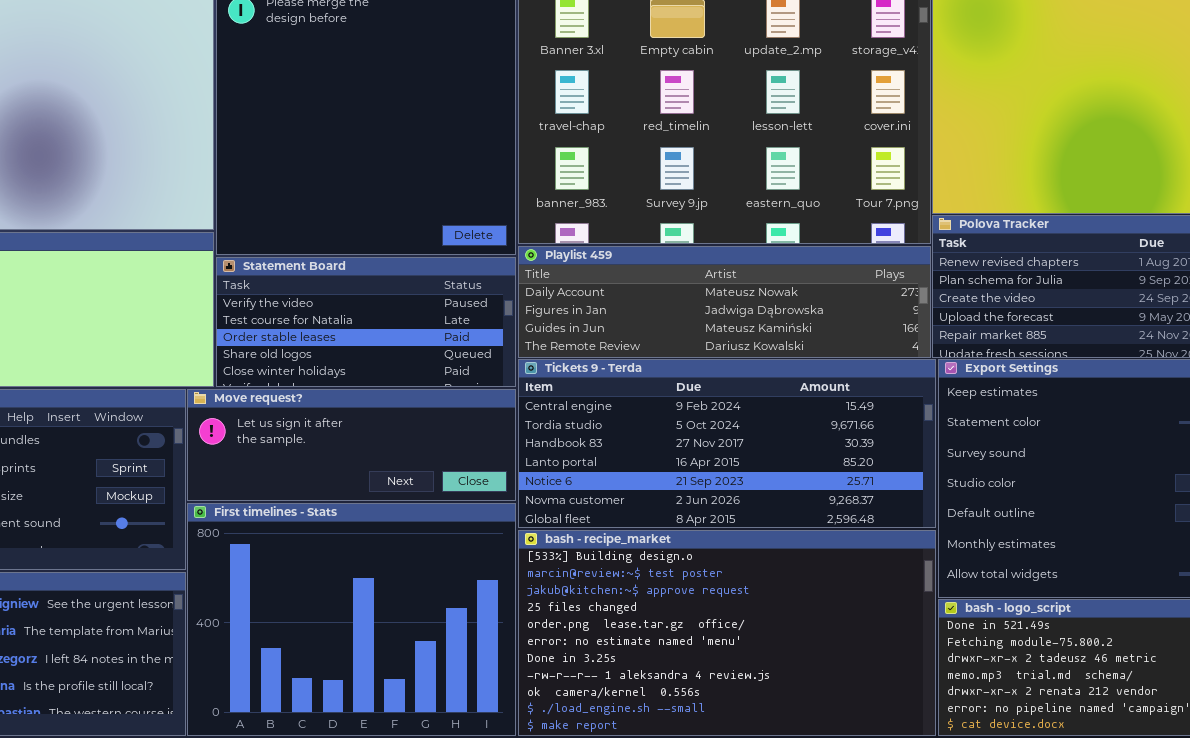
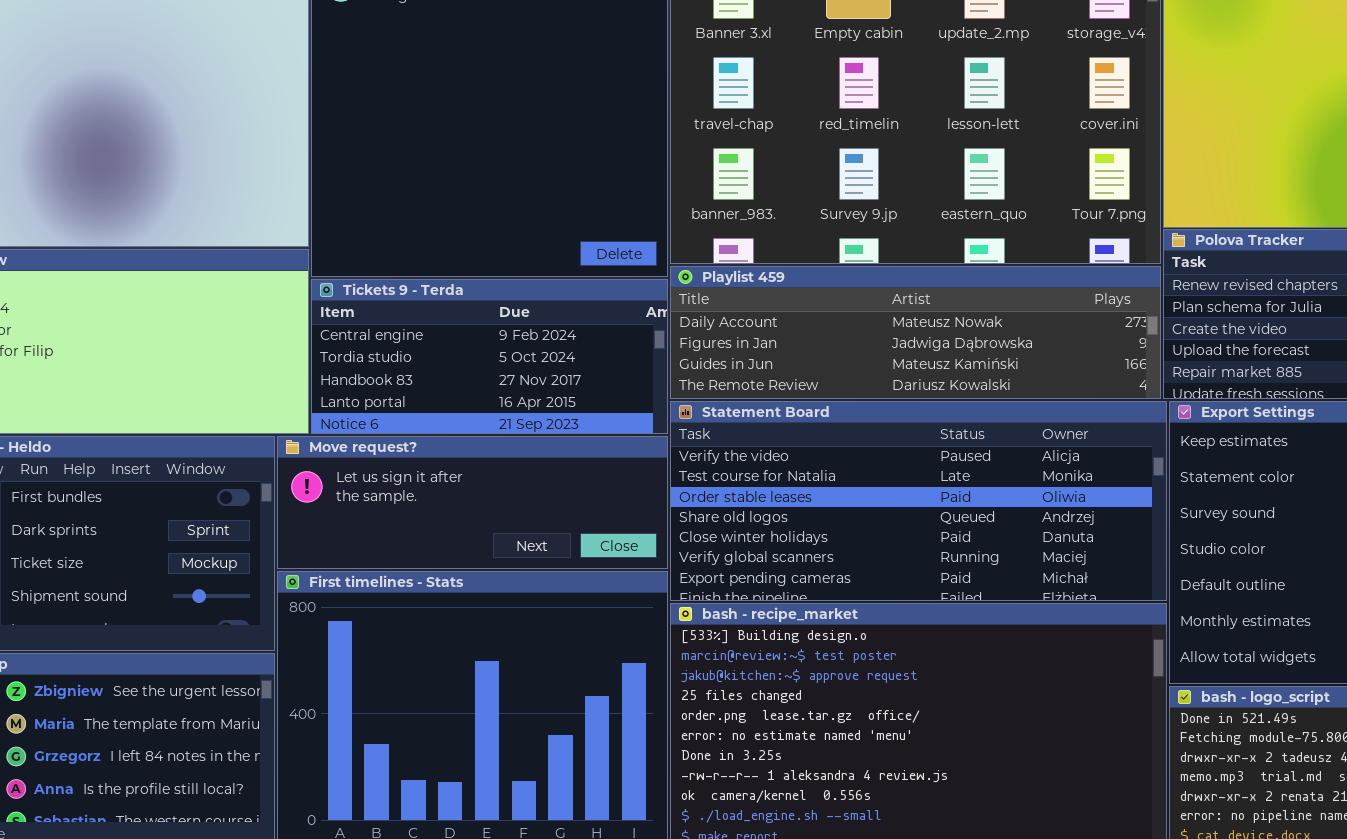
Statement Board: [216,257,516,387] -> [670,401,1167,601], moved, resized
Tickets 9 - Terda: [518,359,936,528] -> [311,279,668,434], moved, resized

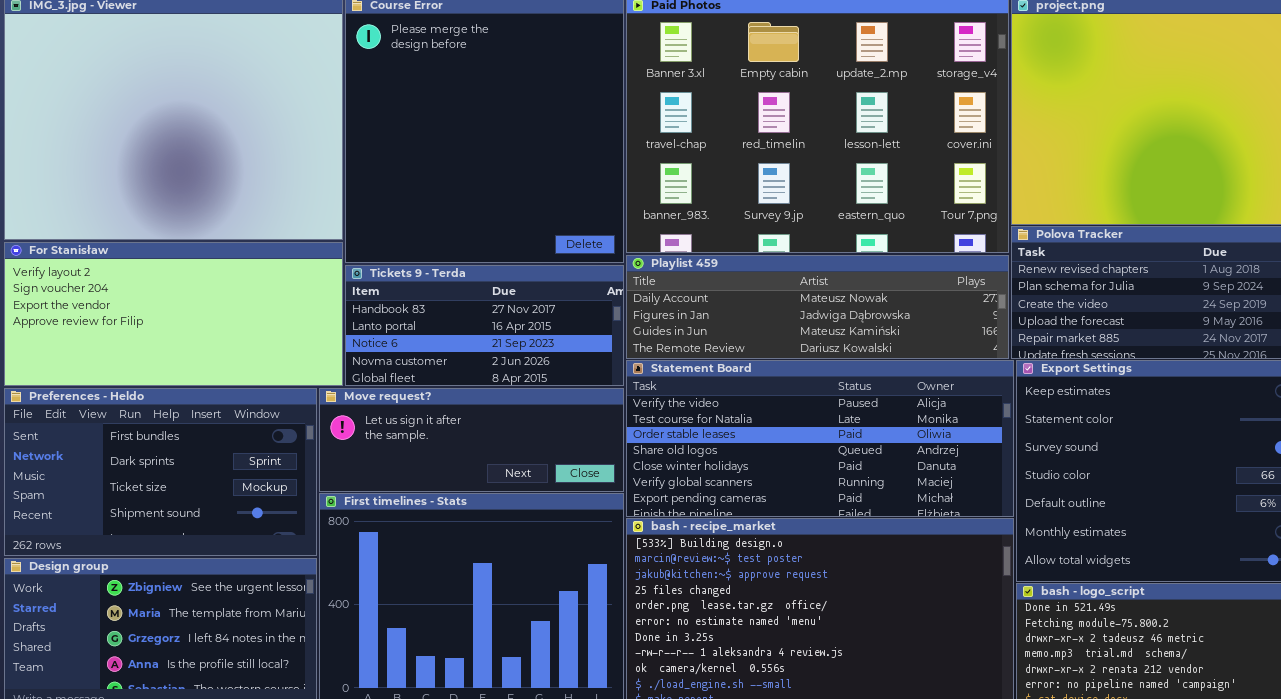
Tickets 9 - Terda: [311,279,668,434] -> [345,265,624,386], scrolled down 2 rows

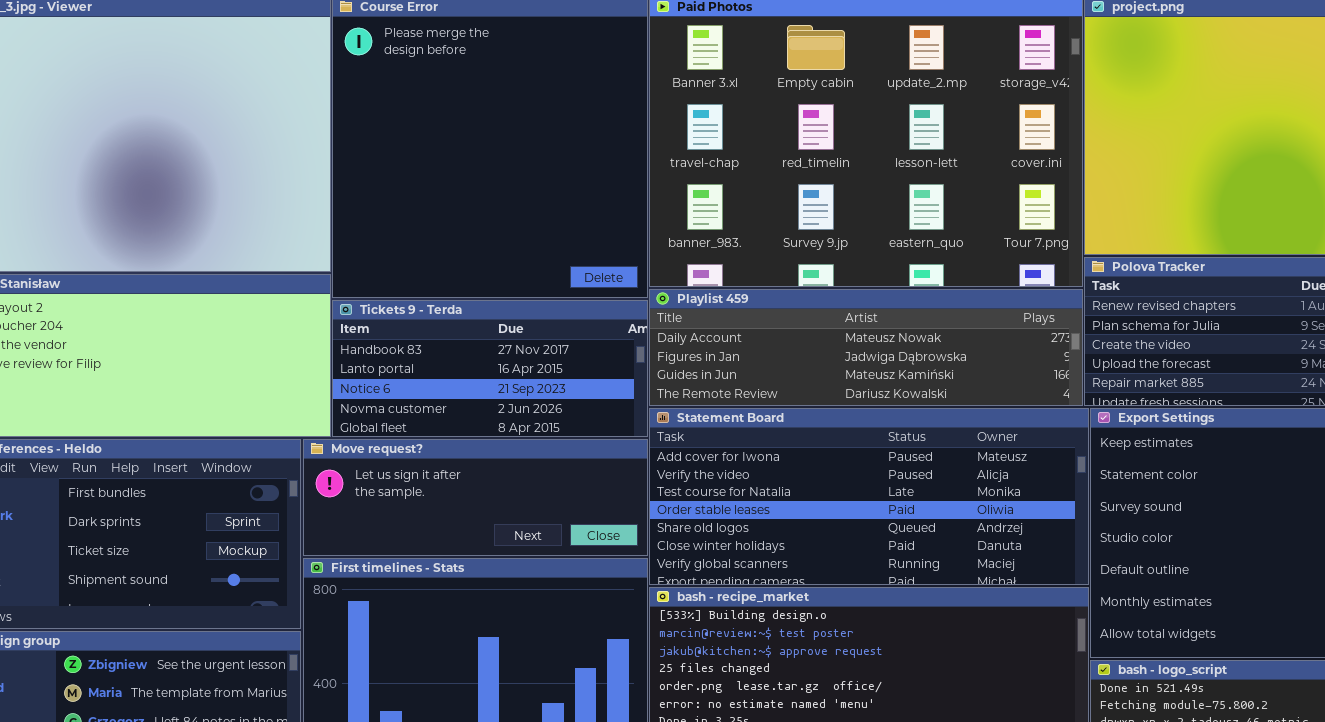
Statement Board: [626,360,1014,517] -> [649,408,1089,585], scrolled up 1 row

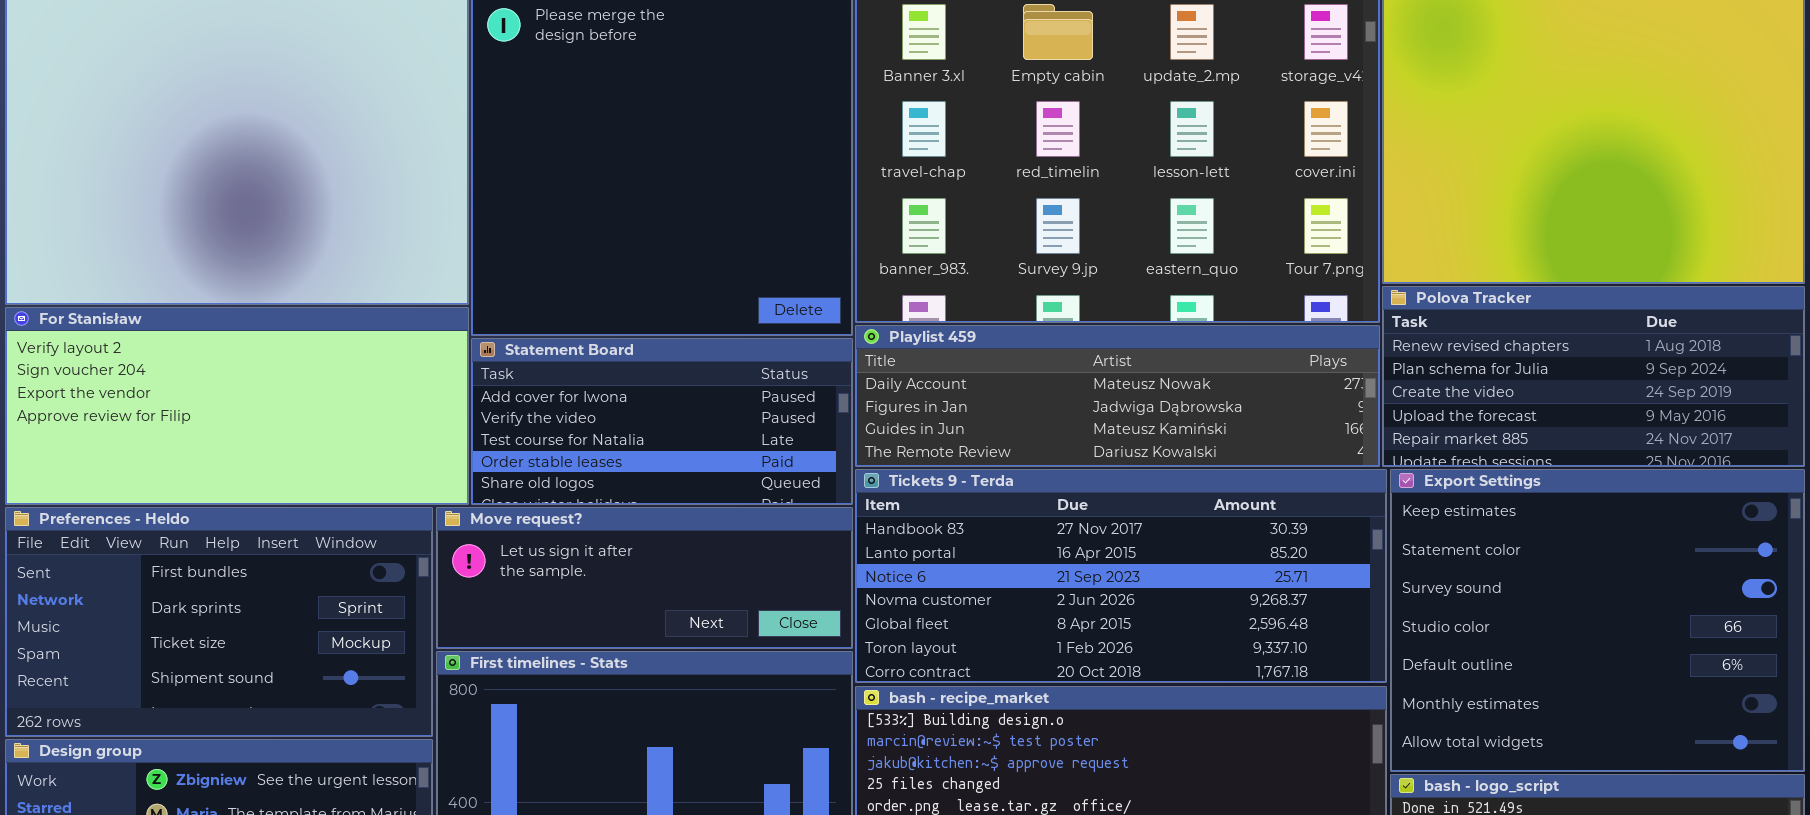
Tickets 9 - Terda: [332,300,648,437] -> [855,469,1387,683], moved, resized
Statement Board: [649,408,1089,585] -> [471,338,853,505], moved, resized

